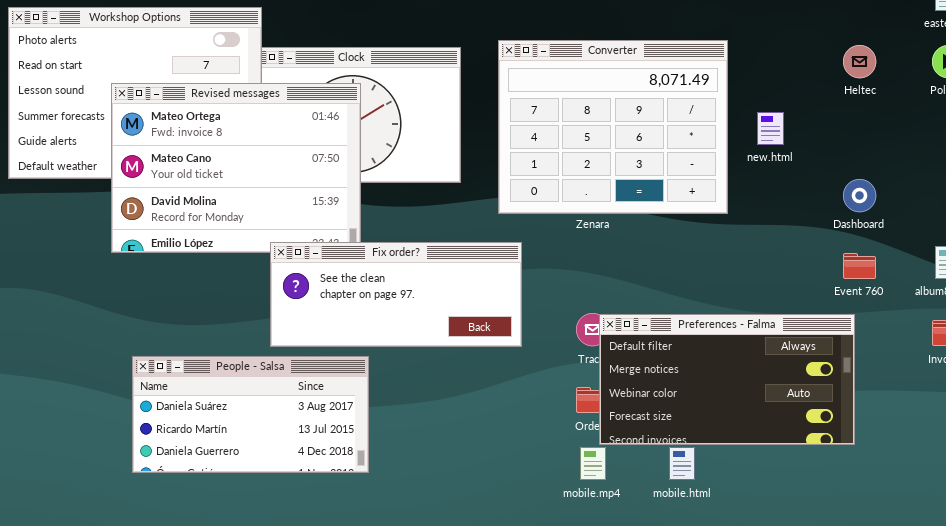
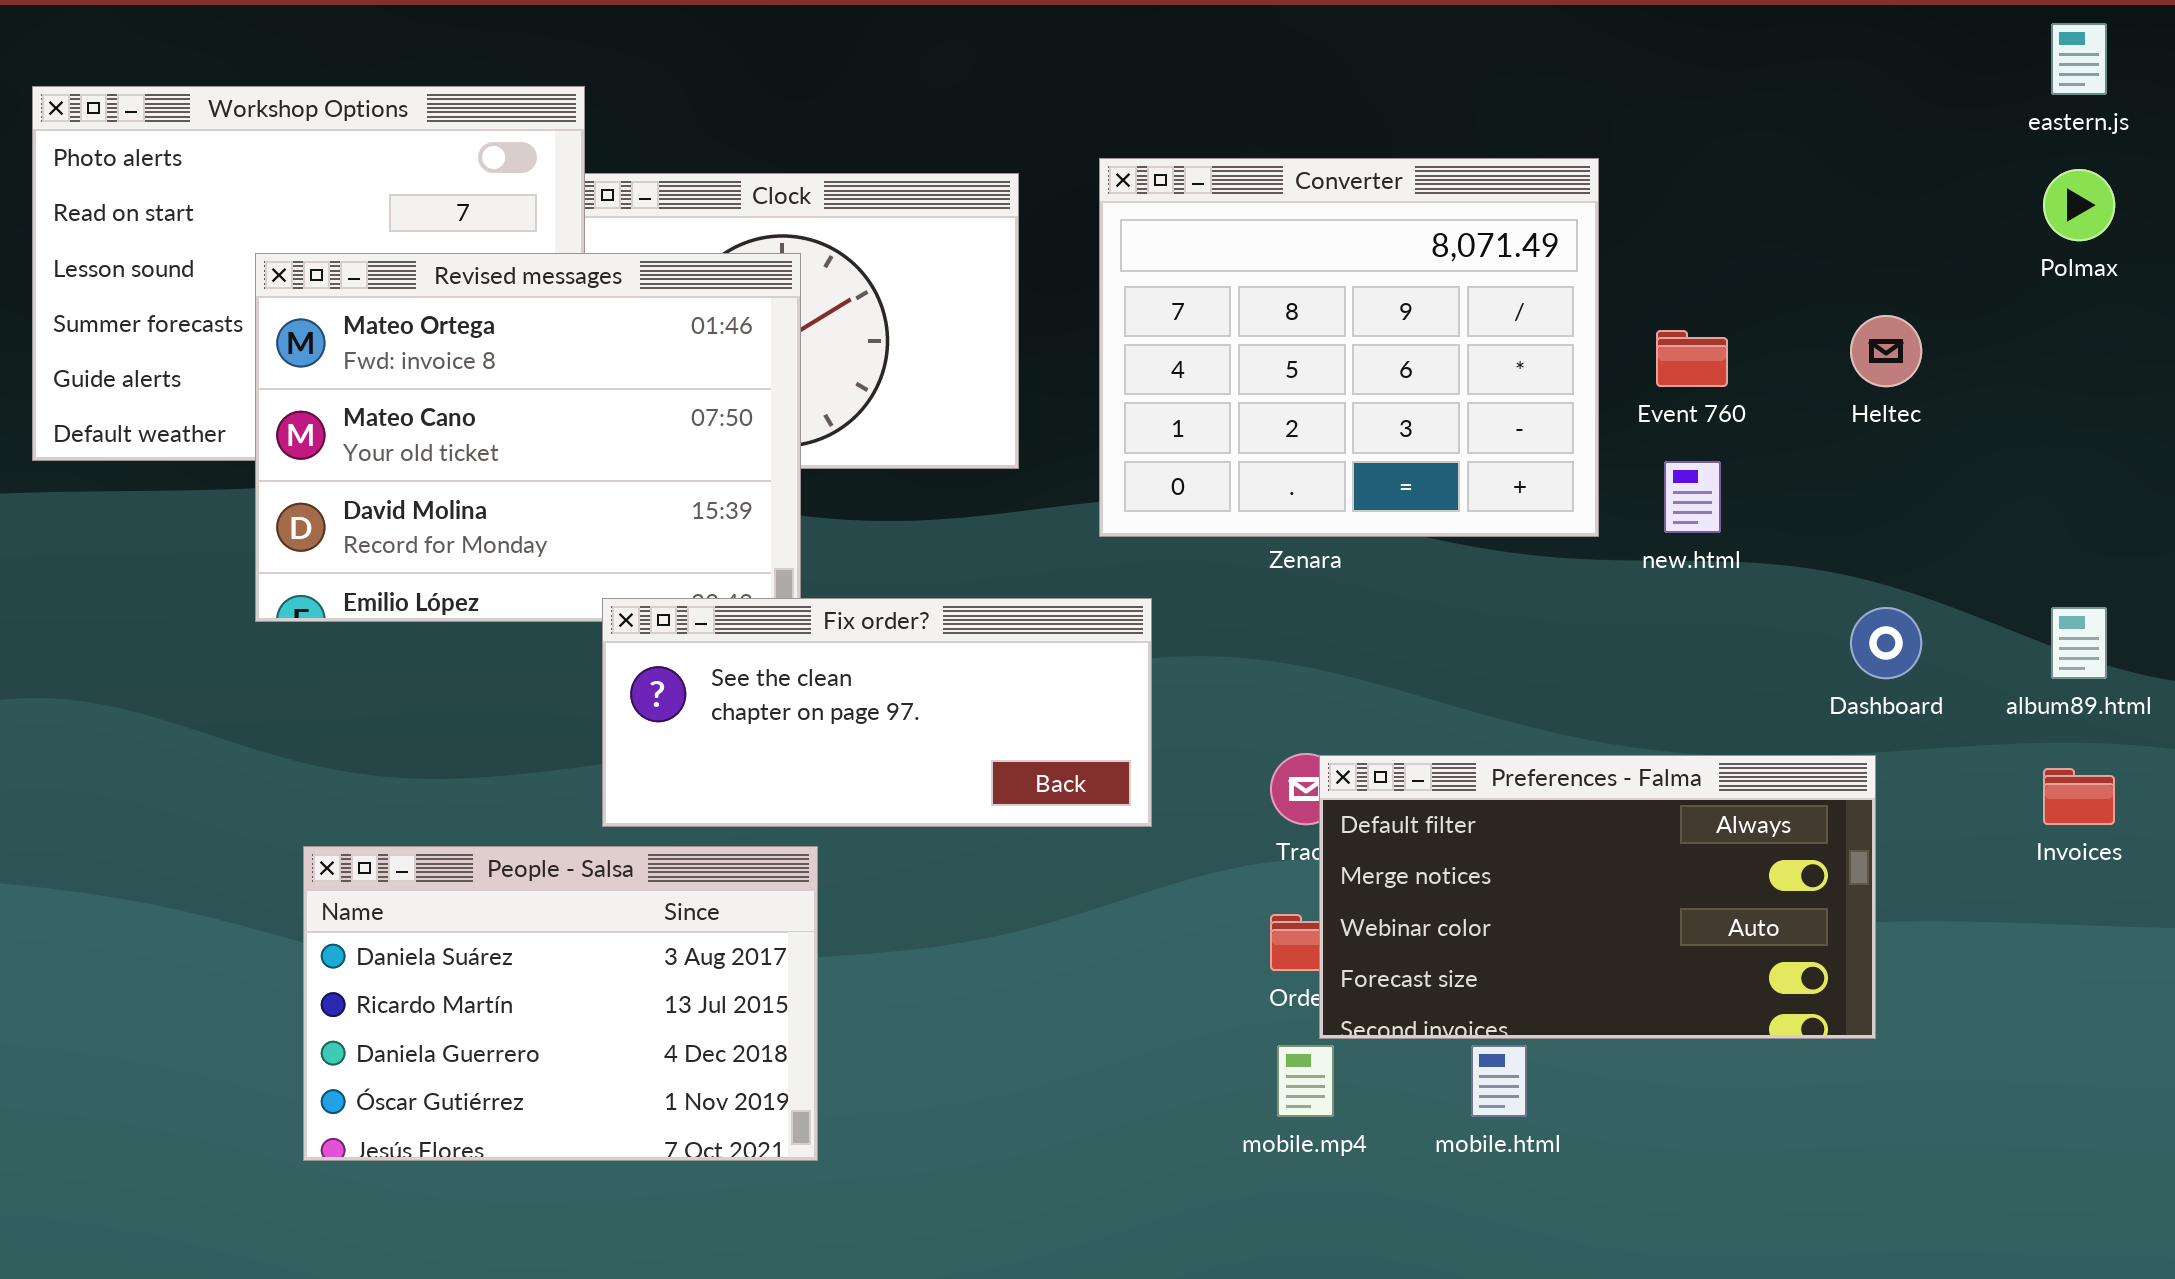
Heltec: [843,45,876,78] -> [1850,315,1922,387], moved
new.html: [757,112,784,145] -> [1664,461,1721,533], moved
Dashboard: [843,179,876,212] -> [1850,607,1922,679], moved
Event 760: [843,253,876,279] -> [1656,330,1728,387], moved
People - Salsa: [132,356,369,473] -> [303,846,818,1161], resized

